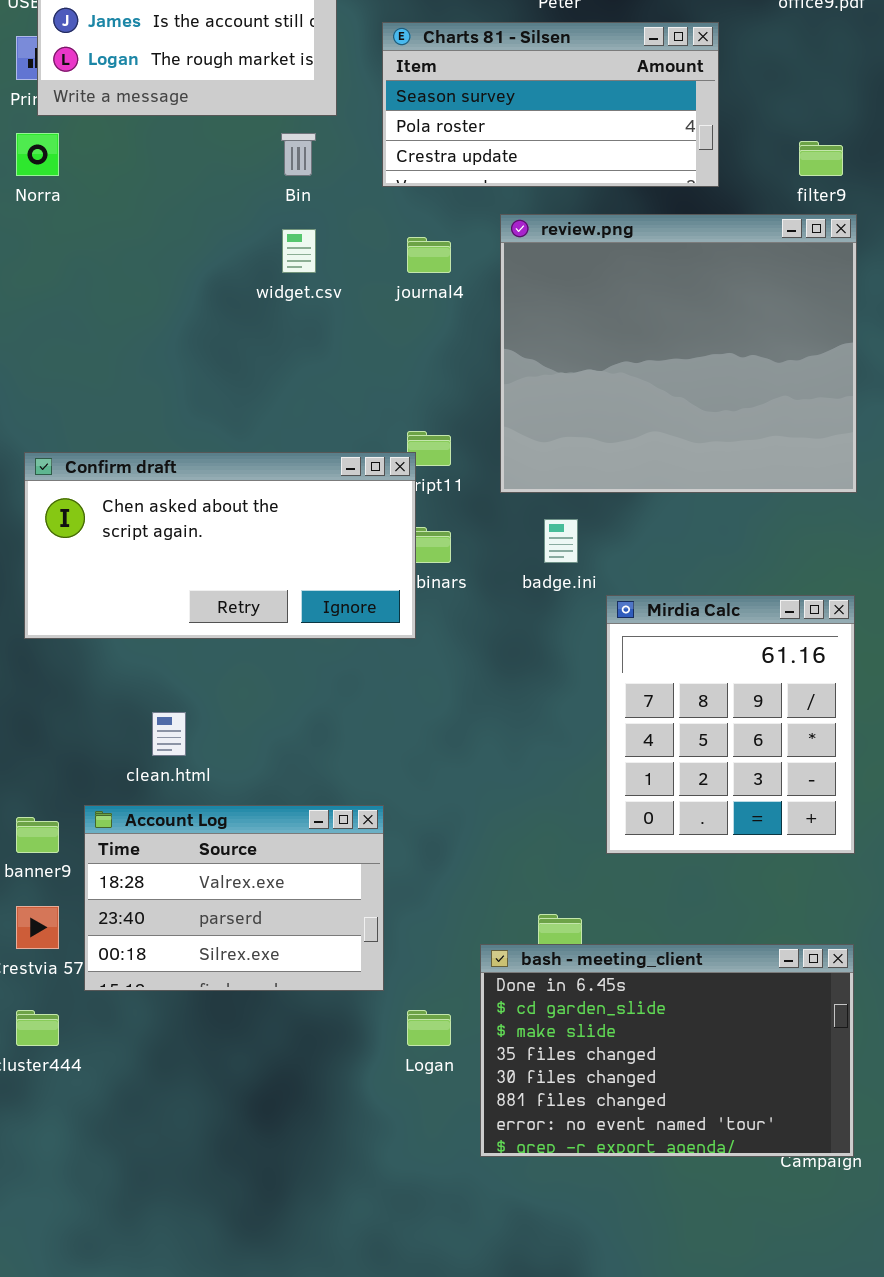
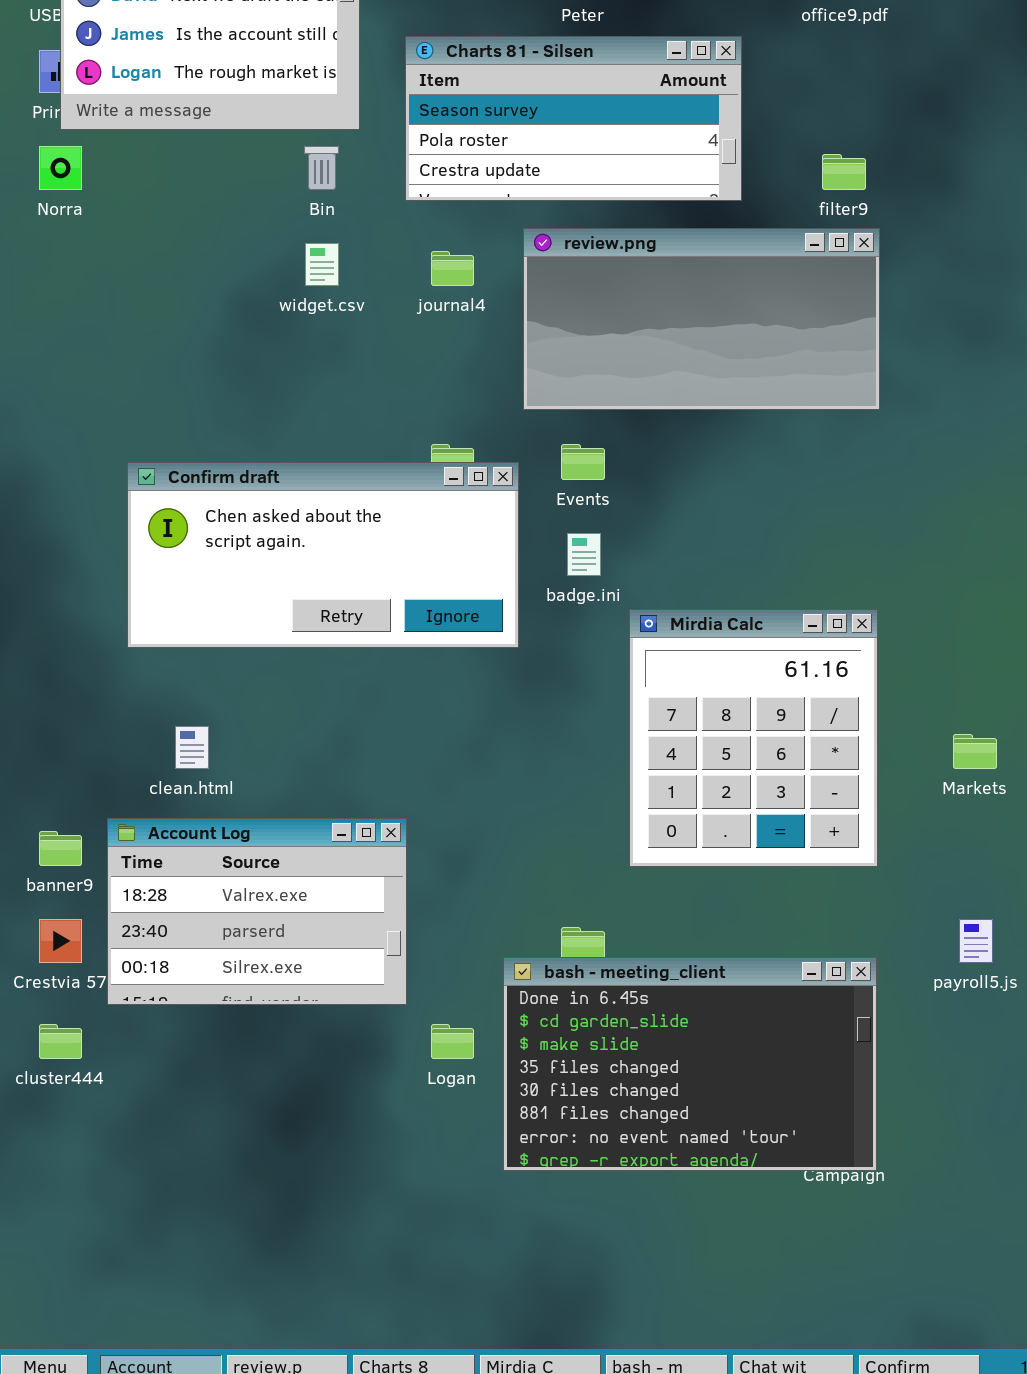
review.png: [500,214,857,493] -> [523,228,880,410], resized
Confirm draft: [24,452,416,639] -> [127,462,519,648], moved

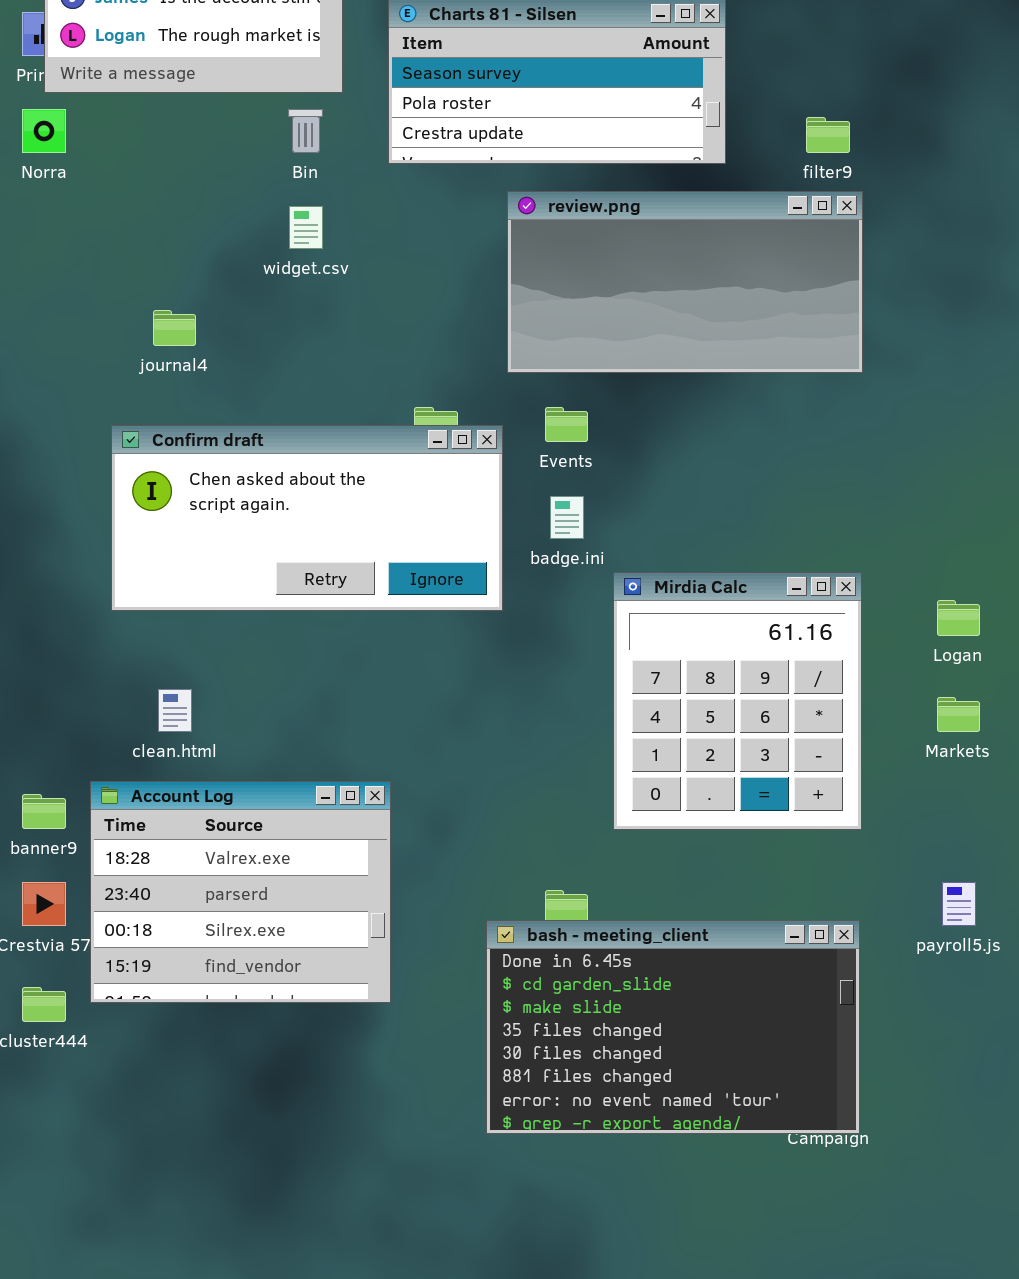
journal4: [431,251,474,286] -> [153,310,196,346], moved
Account Log: [107,818,407,1005] -> [90,781,391,1003], resized
Logan: [431,1024,474,1059] -> [937,600,980,636], moved

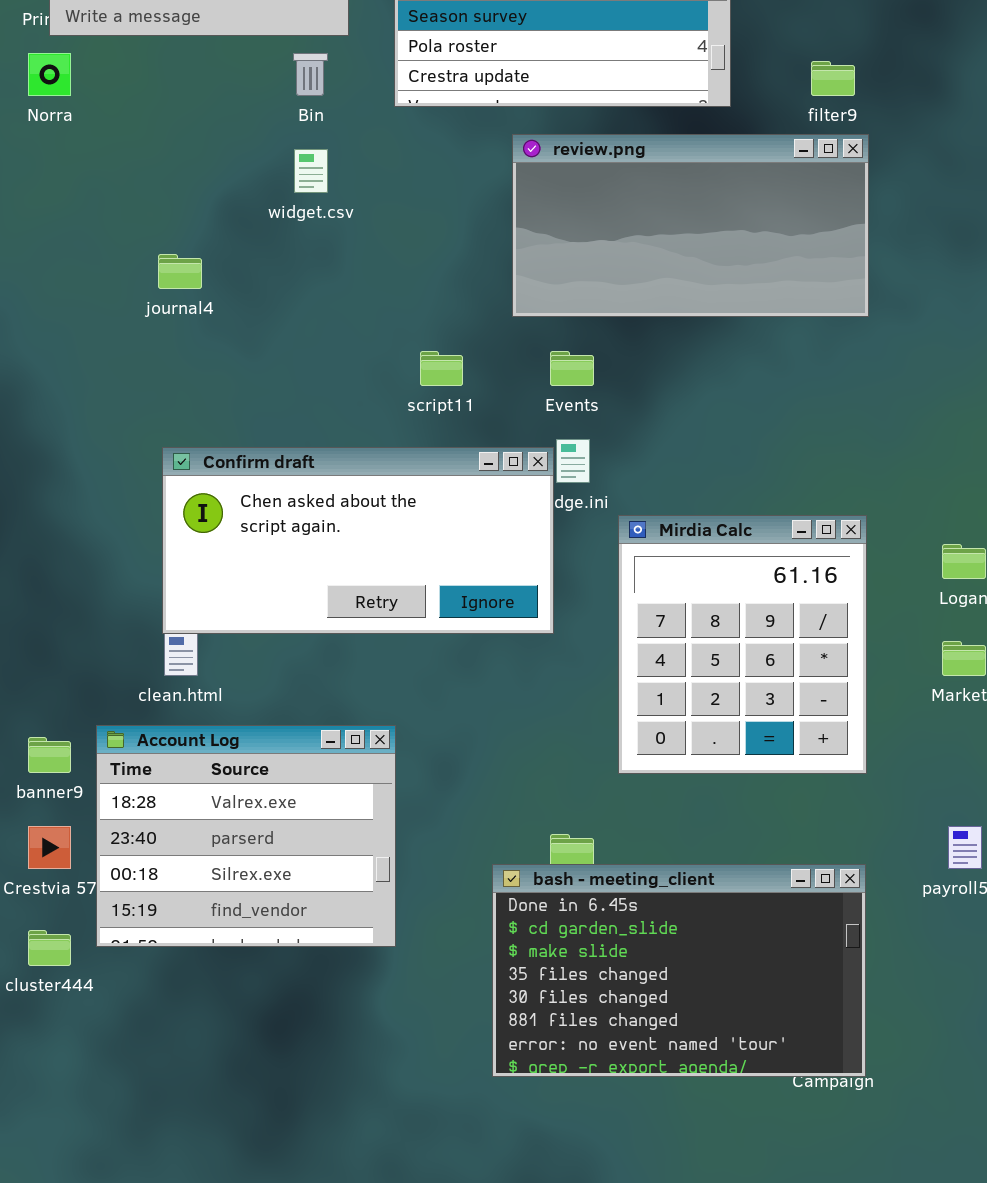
Confirm draft: [111,425,503,611] -> [162,447,554,634], moved

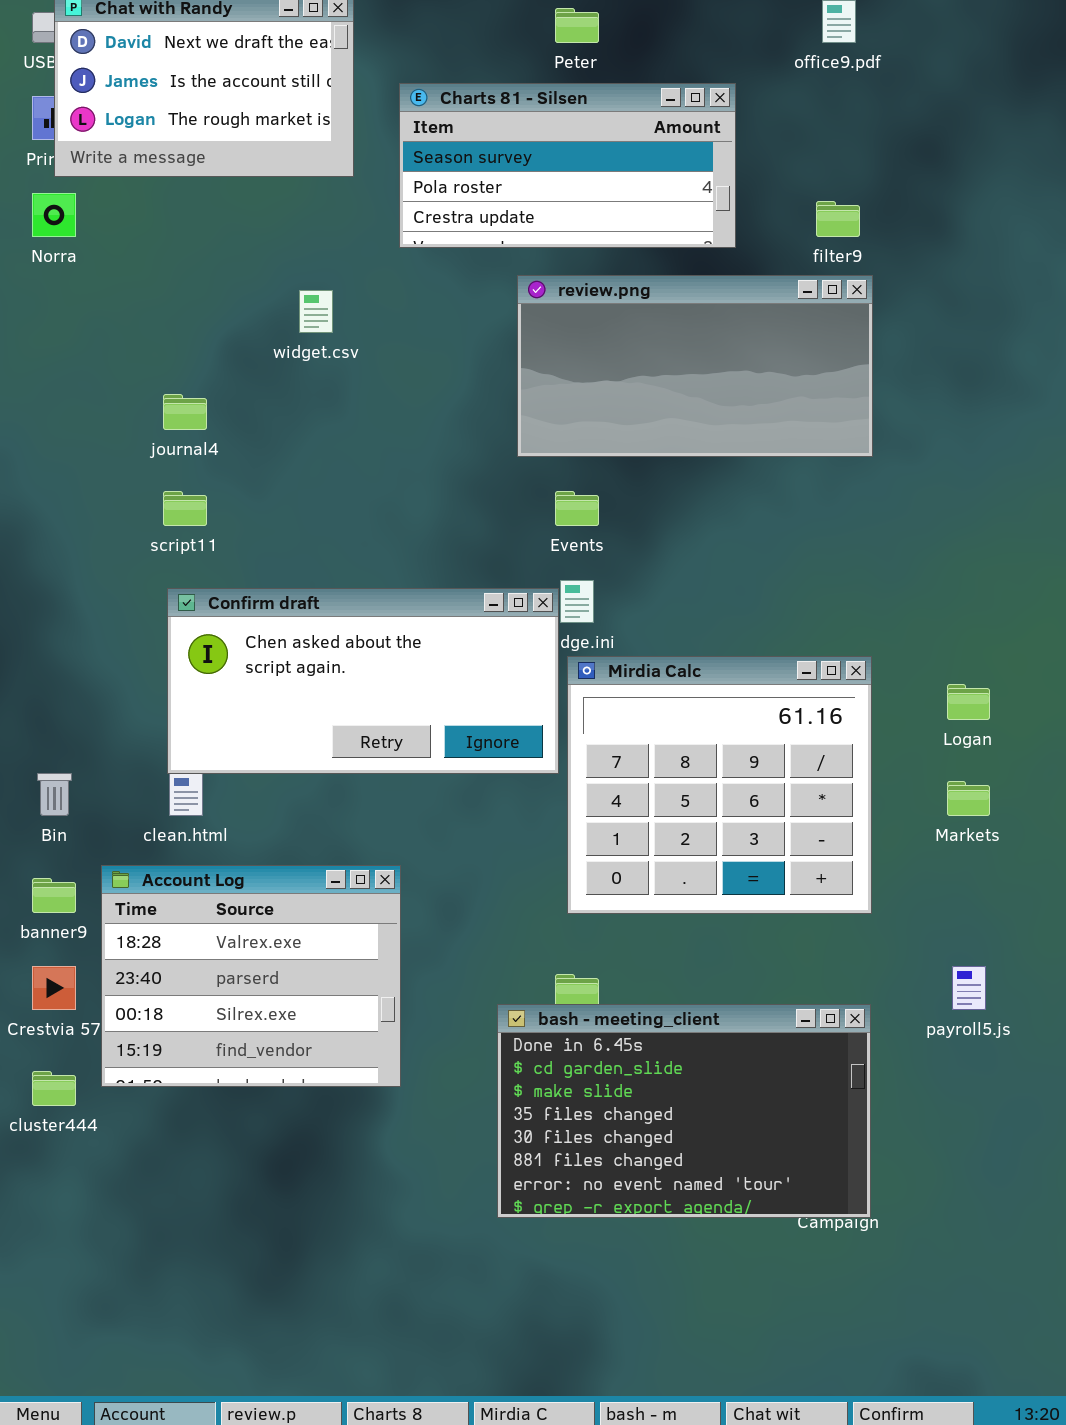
Bin: [293,53,328,96] -> [37,773,72,816], moved
script11: [420,351,463,386] -> [163,491,207,526], moved
Mirdia Calc: [618,515,867,774] -> [567,656,872,914], resized

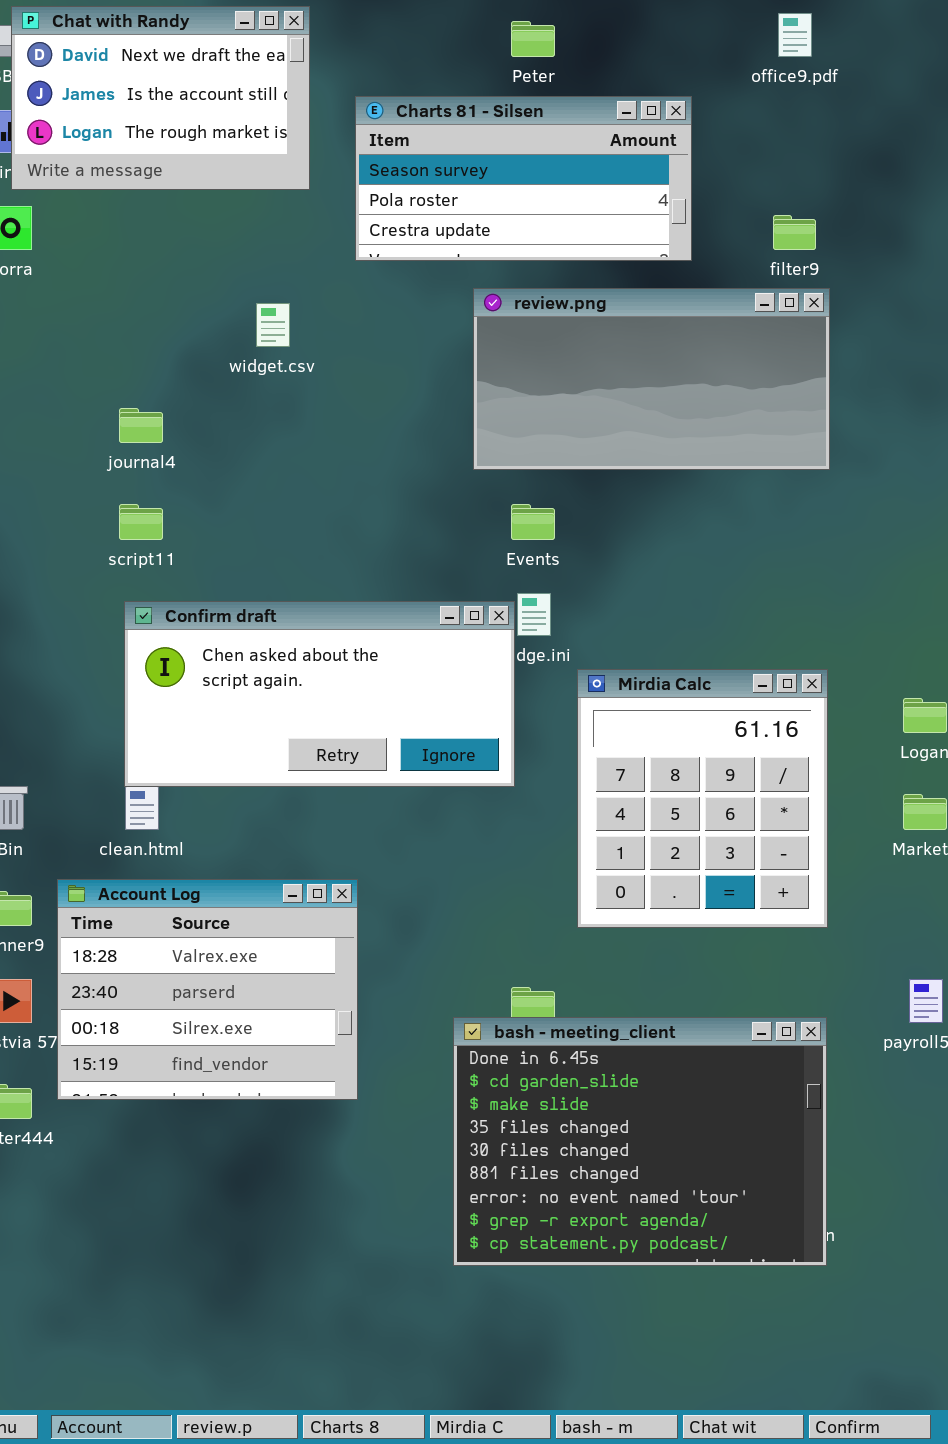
Mirdia Calc: [567,656,872,914] -> [577,669,828,928], resized
bash - meeting_client: [497,1004,871,1218] -> [453,1017,827,1266], resized

